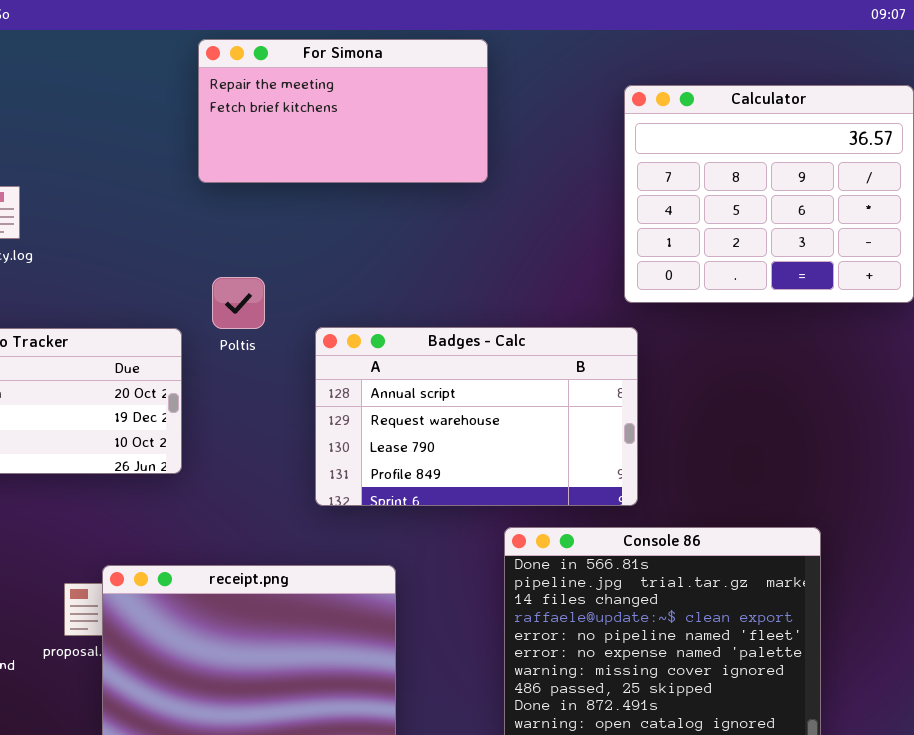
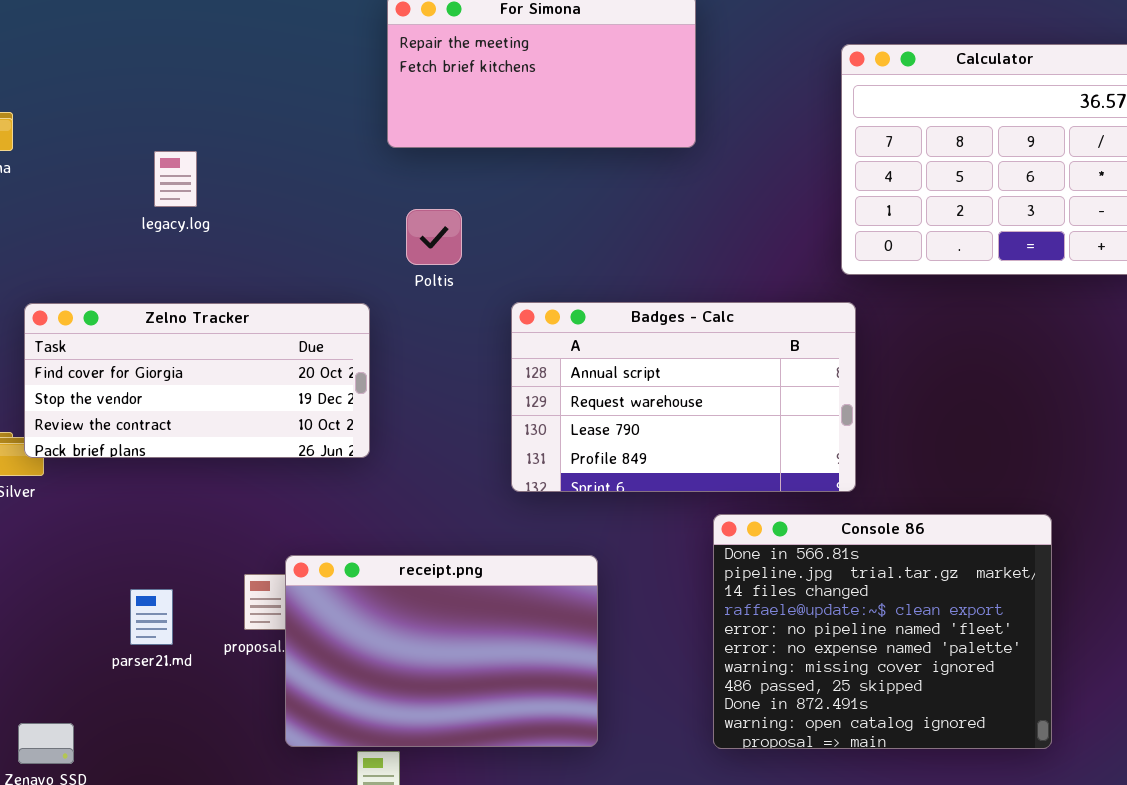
Poltis: [212,277,265,329] -> [406,209,462,265], moved

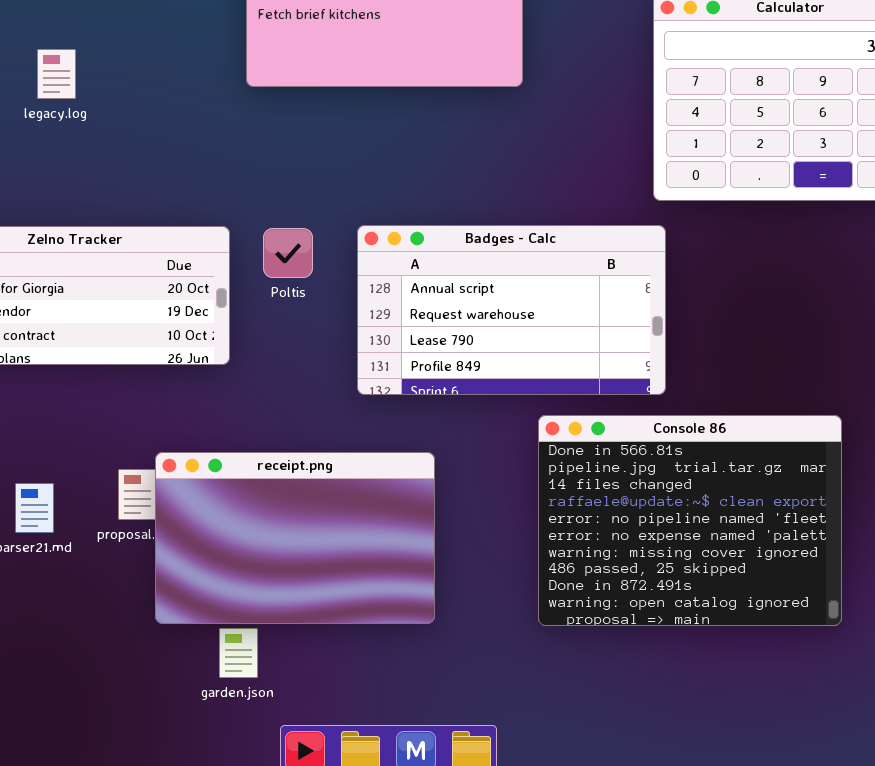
legacy.log: [154,151,197,207] -> [37,49,76,99], moved
Poltis: [406,209,462,265] -> [263,228,313,278], moved

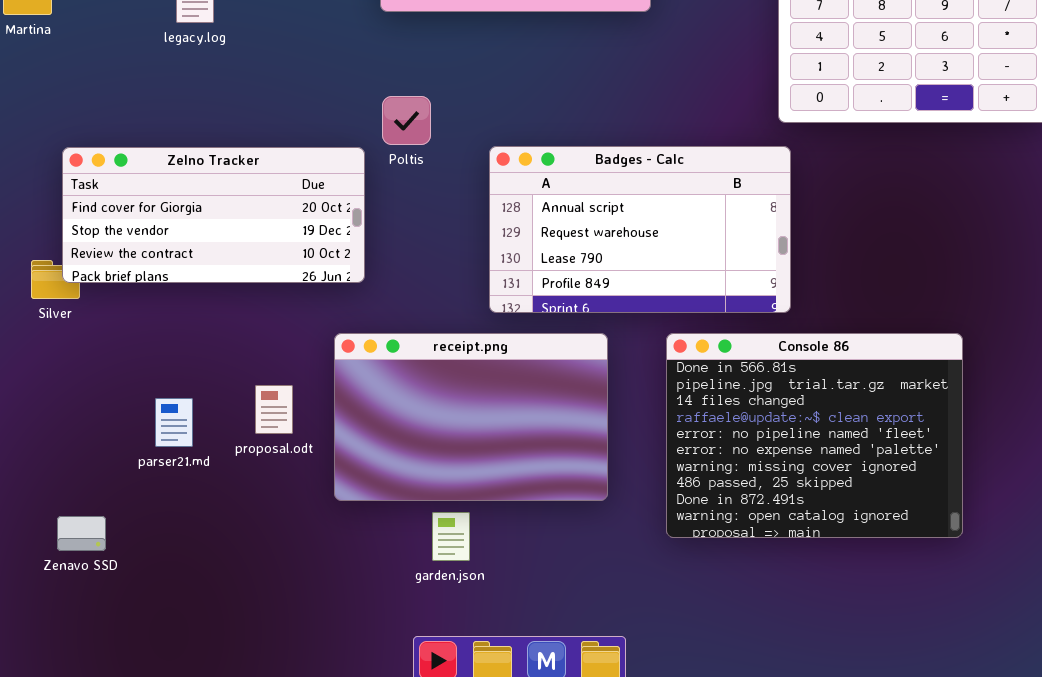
Poltis: [263,228,313,278] -> [382,96,431,145], moved
receipt.png: [155,452,435,624] -> [334,333,608,501], moved
garden.json: [219,628,258,678] -> [432,512,470,561], moved

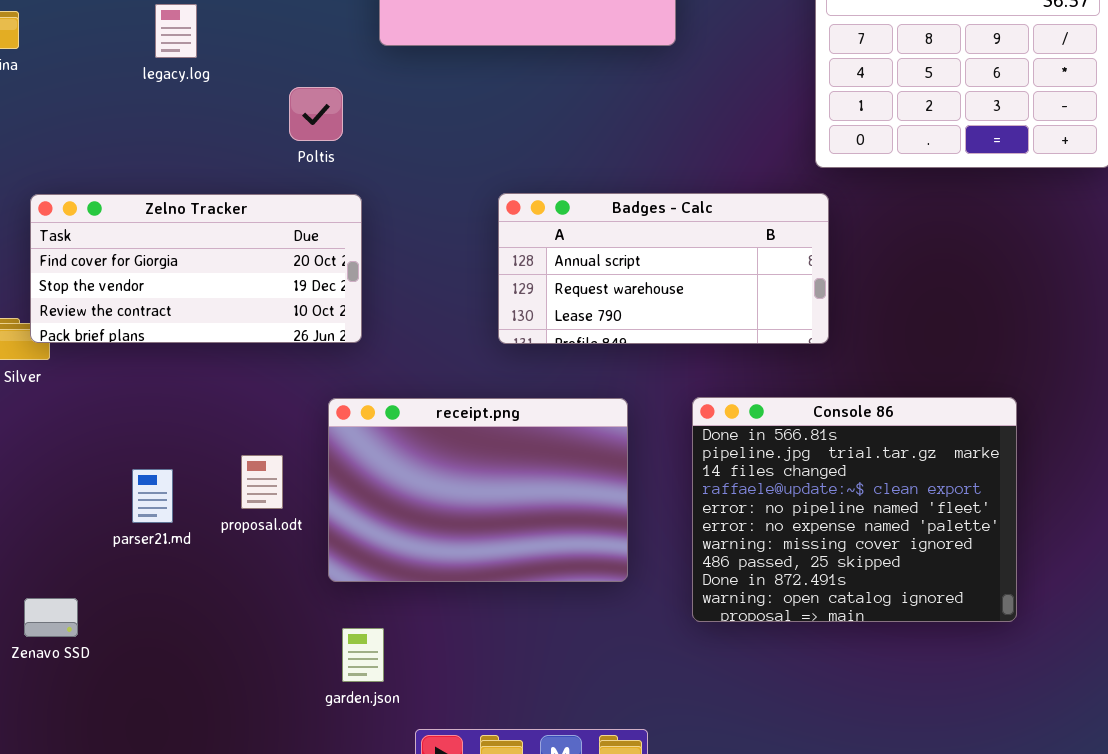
Poltis: [382,96,431,145] -> [289,87,343,141], moved
Badges - Calc: [489,146,791,313] -> [498,193,829,344], resized
garden.json: [432,512,470,561] -> [342,628,384,682], moved

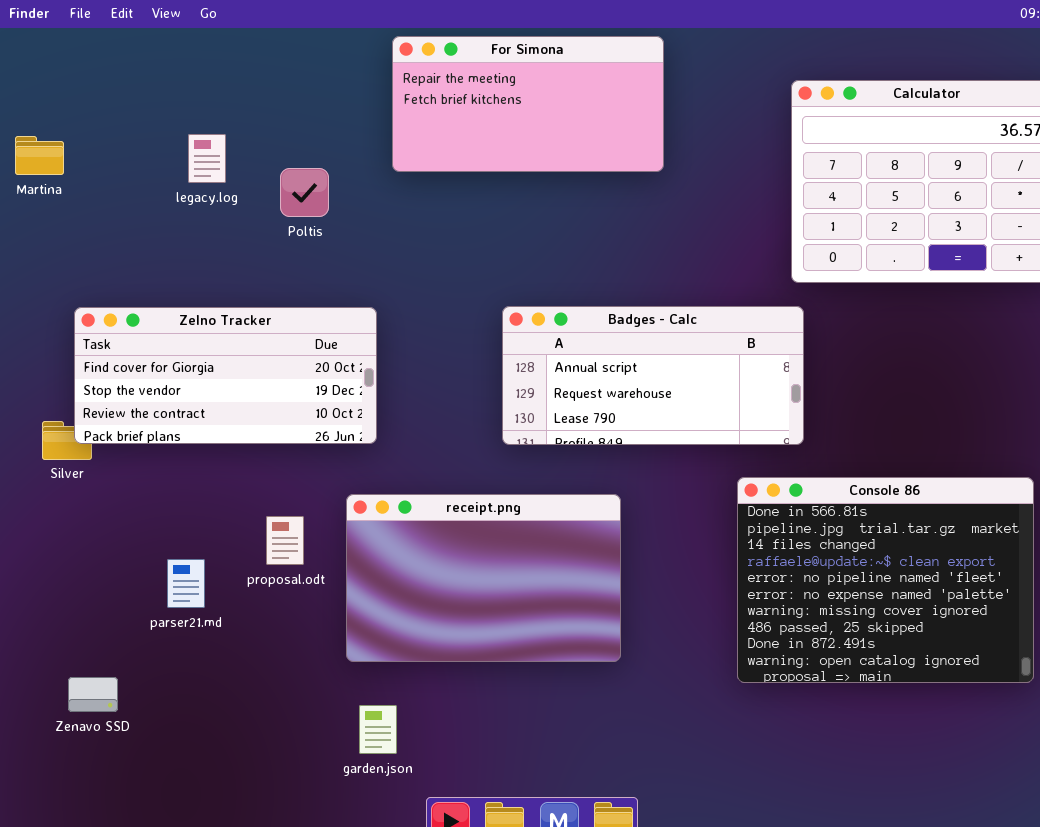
Poltis: [289,87,343,141] -> [280,168,329,217], moved
Console 86: [692,397,1017,622] -> [737,477,1034,683], moved
proposal.odt: [241,455,283,509] -> [266,516,304,565], moved

